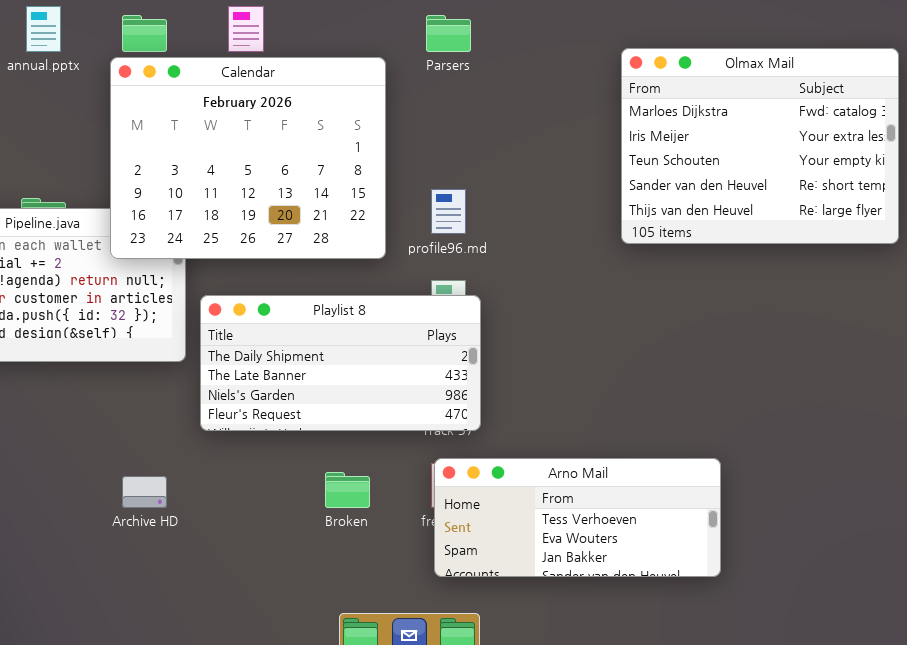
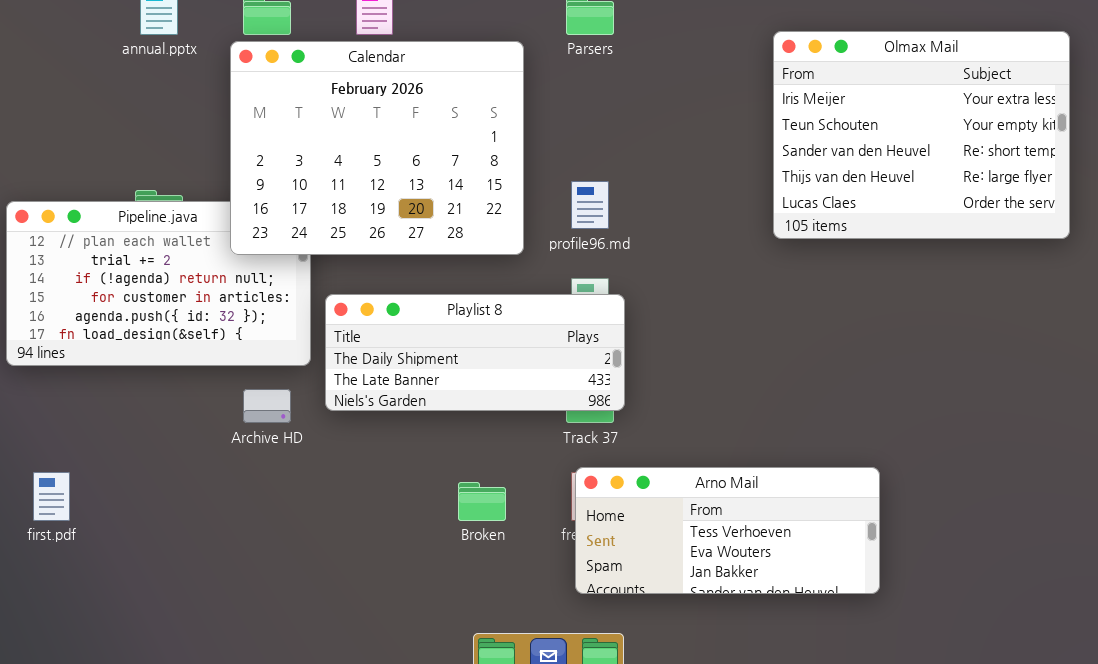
Olmax Mail: [621,48,899,244] -> [773,31,1070,239], scrolled down 1 row
Playlist 8: [200,295,481,431] -> [325,294,625,411], resized
Archive HD: [122,476,167,508] -> [243,389,291,423], moved

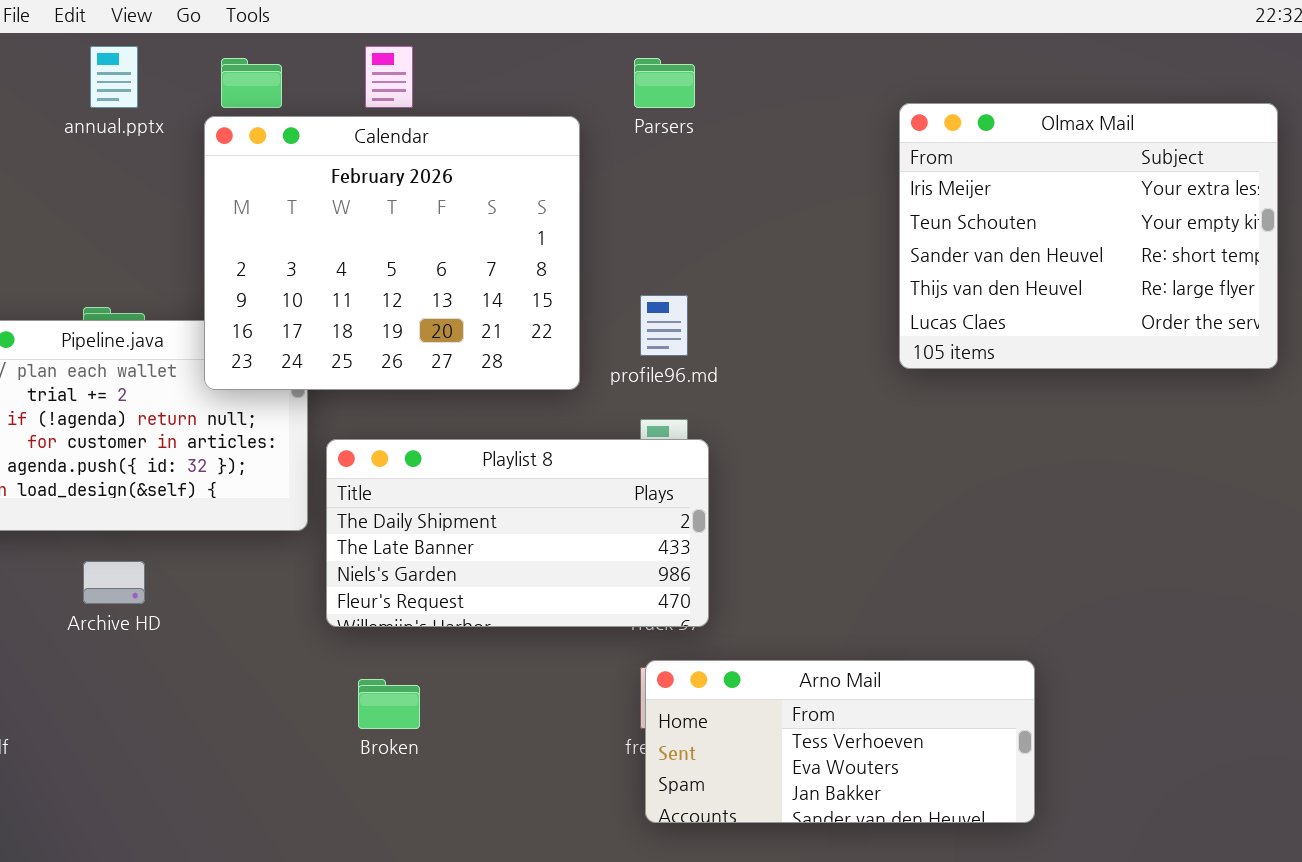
Playlist 8: [325,294,625,411] -> [326,439,709,627], resized
Archive HD: [243,389,291,423] -> [83,561,145,604], moved
Broken: [458,482,506,521] -> [358,679,420,729], moved

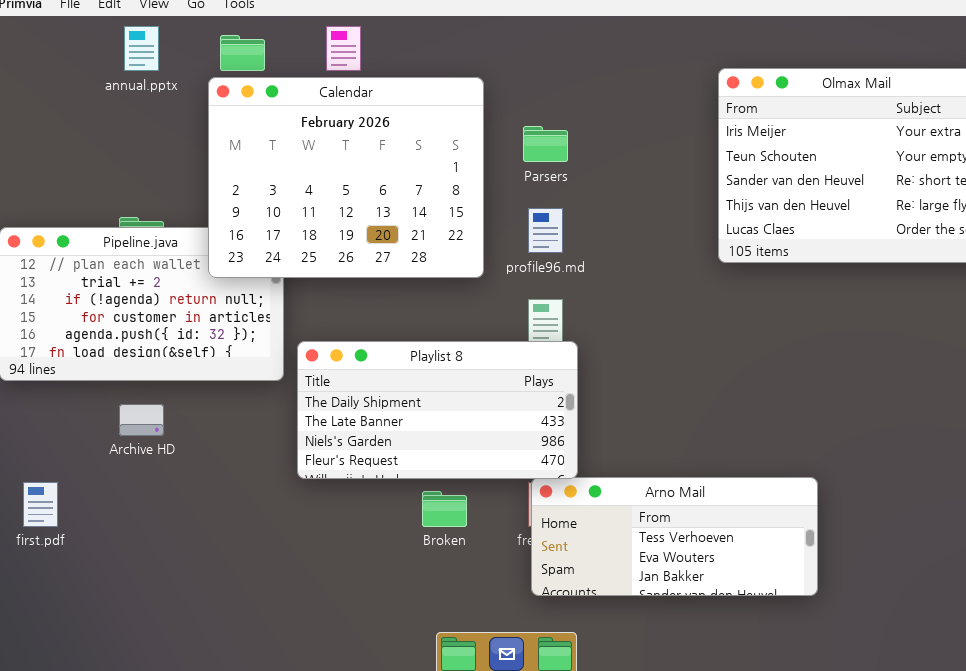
Parsers: [634,58,695,108] -> [523,126,568,162], moved
Playlist 8: [326,439,709,627] -> [297,341,578,479], moved
Broken: [358,679,420,729] -> [422,491,467,527], moved

